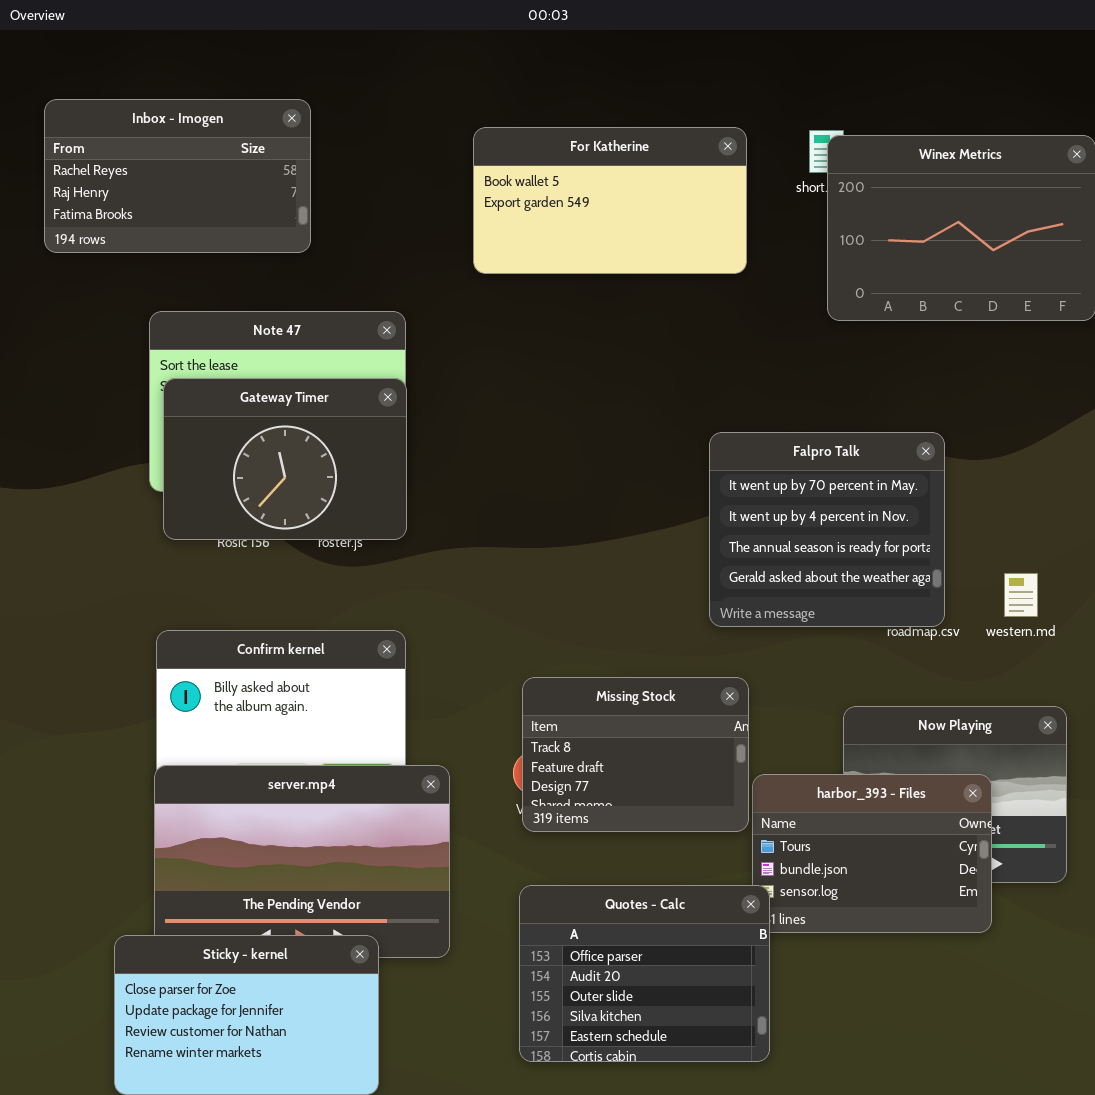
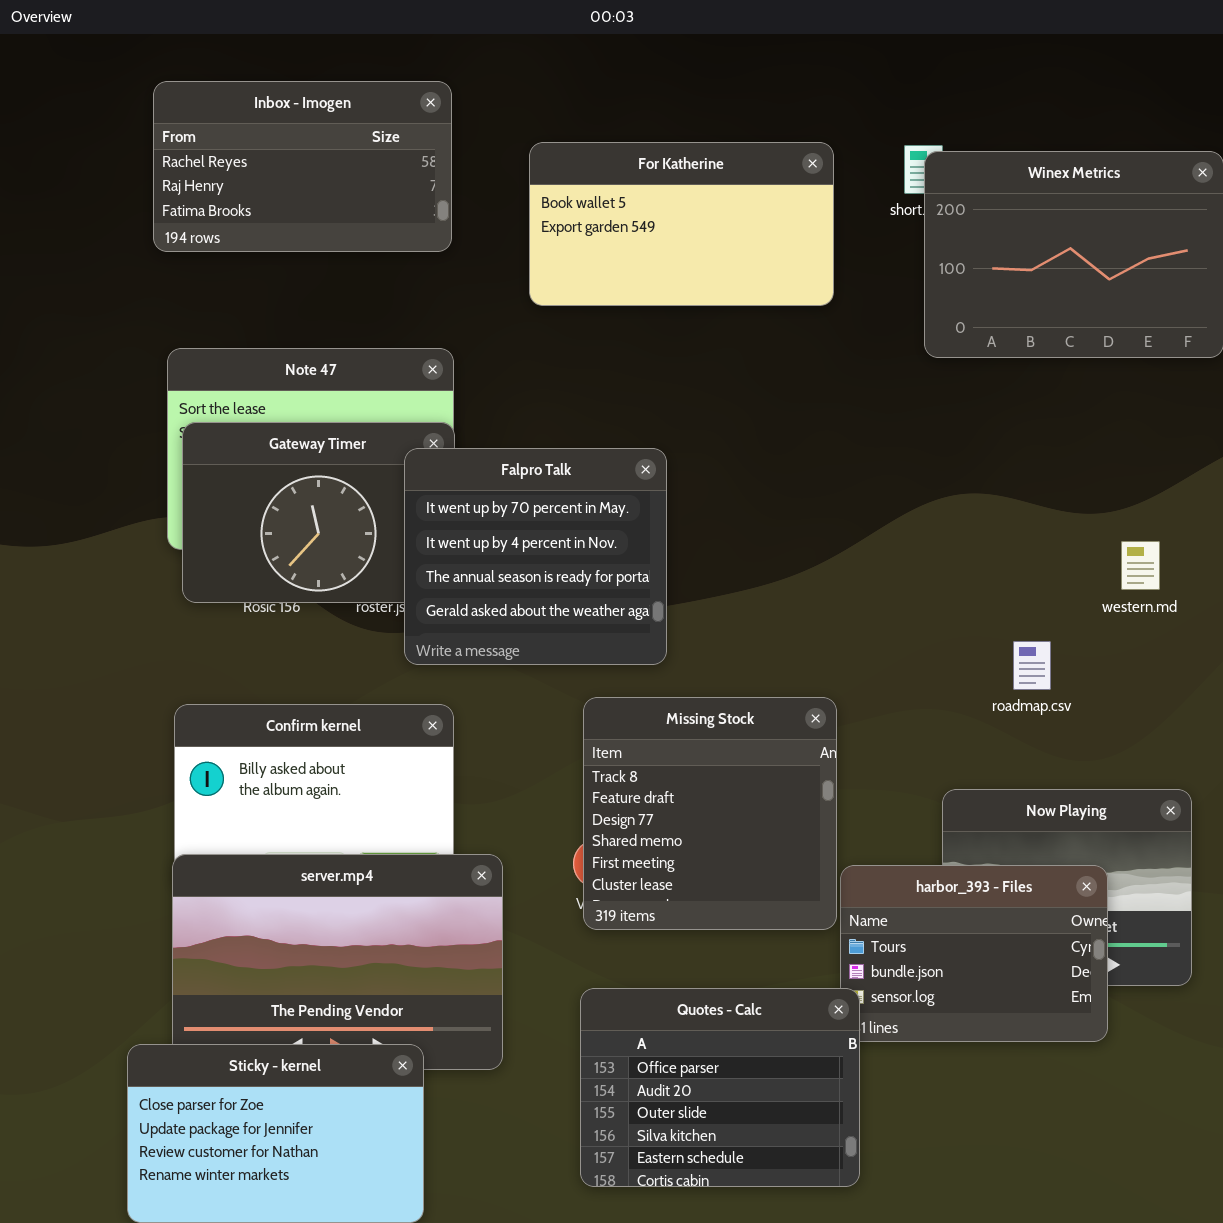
Inbox - Imogen: [44,99,311,253] -> [153,81,452,252], moved
Falpro Talk: [709,432,945,627] -> [404,448,667,665], moved
western.md: [1004,573,1038,617] -> [1121,541,1160,590], moved
Missing Stock: [522,677,749,832] -> [583,697,837,930], resized

